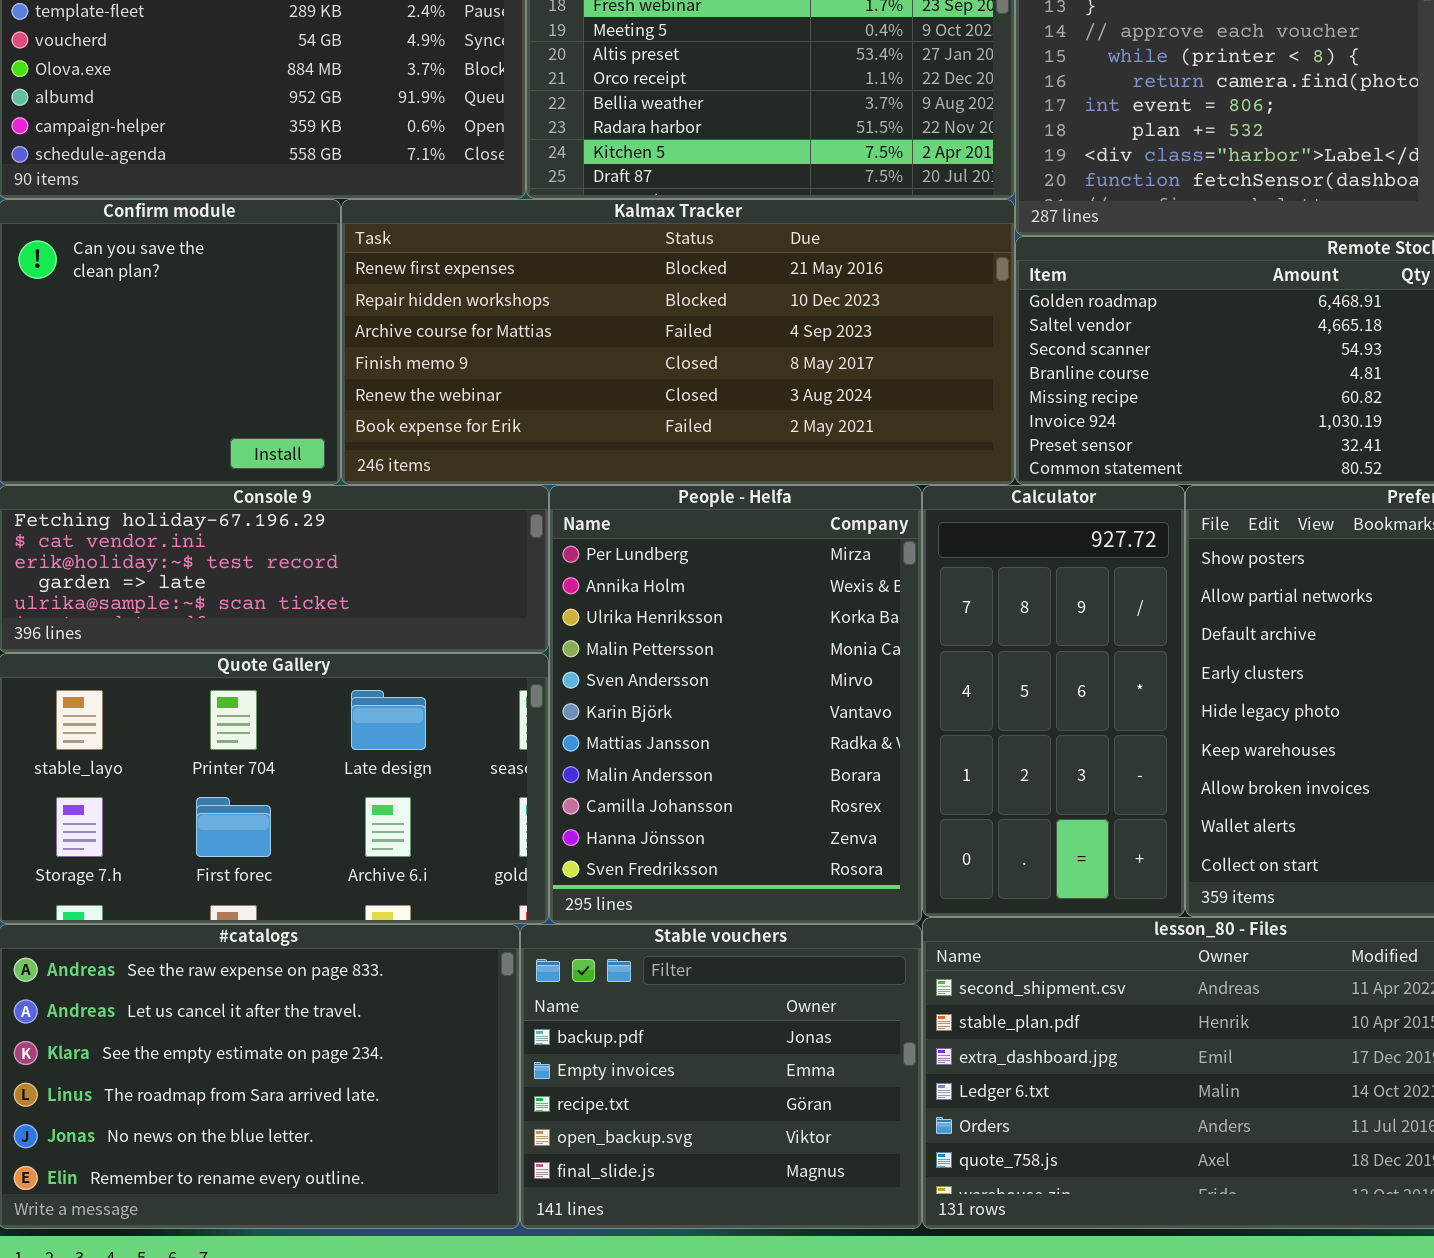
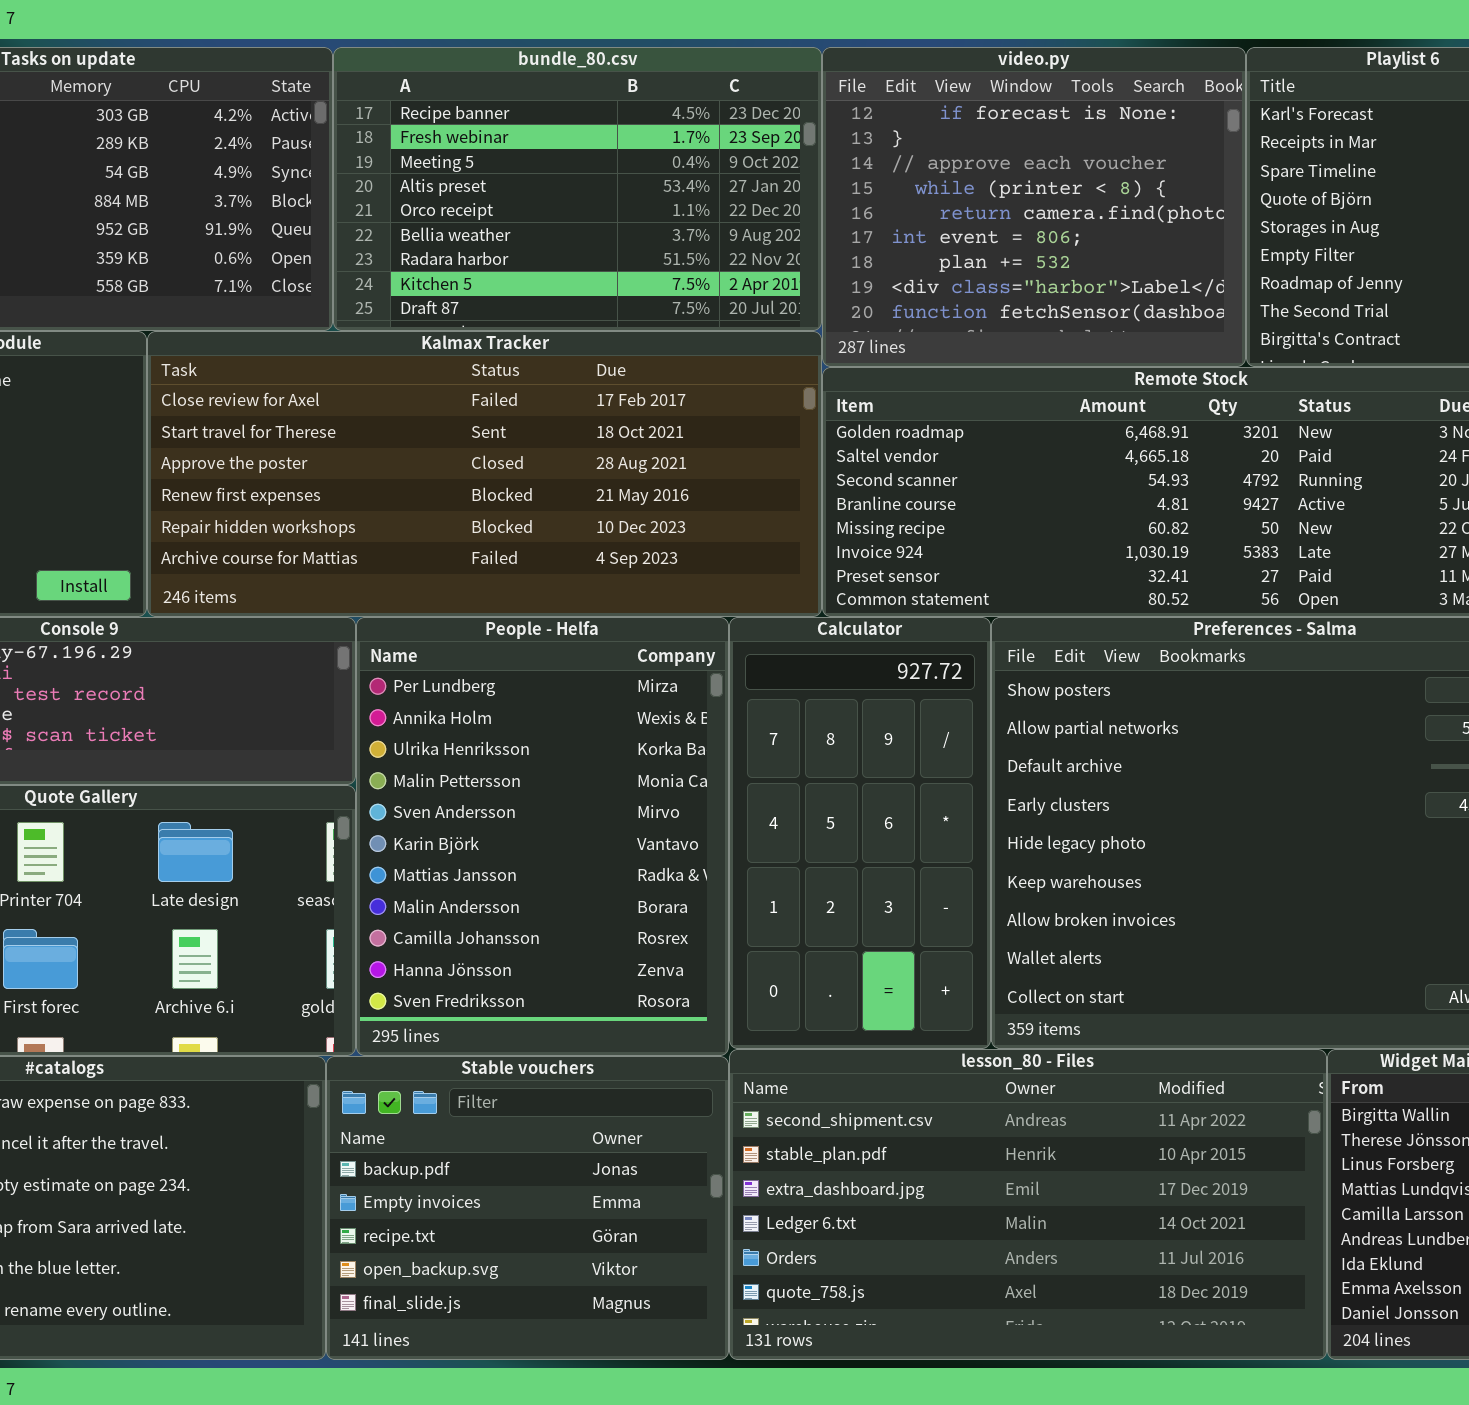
Kalmax Tracker: [341,199,1015,485] -> [147,331,822,617], scrolled up 3 rows

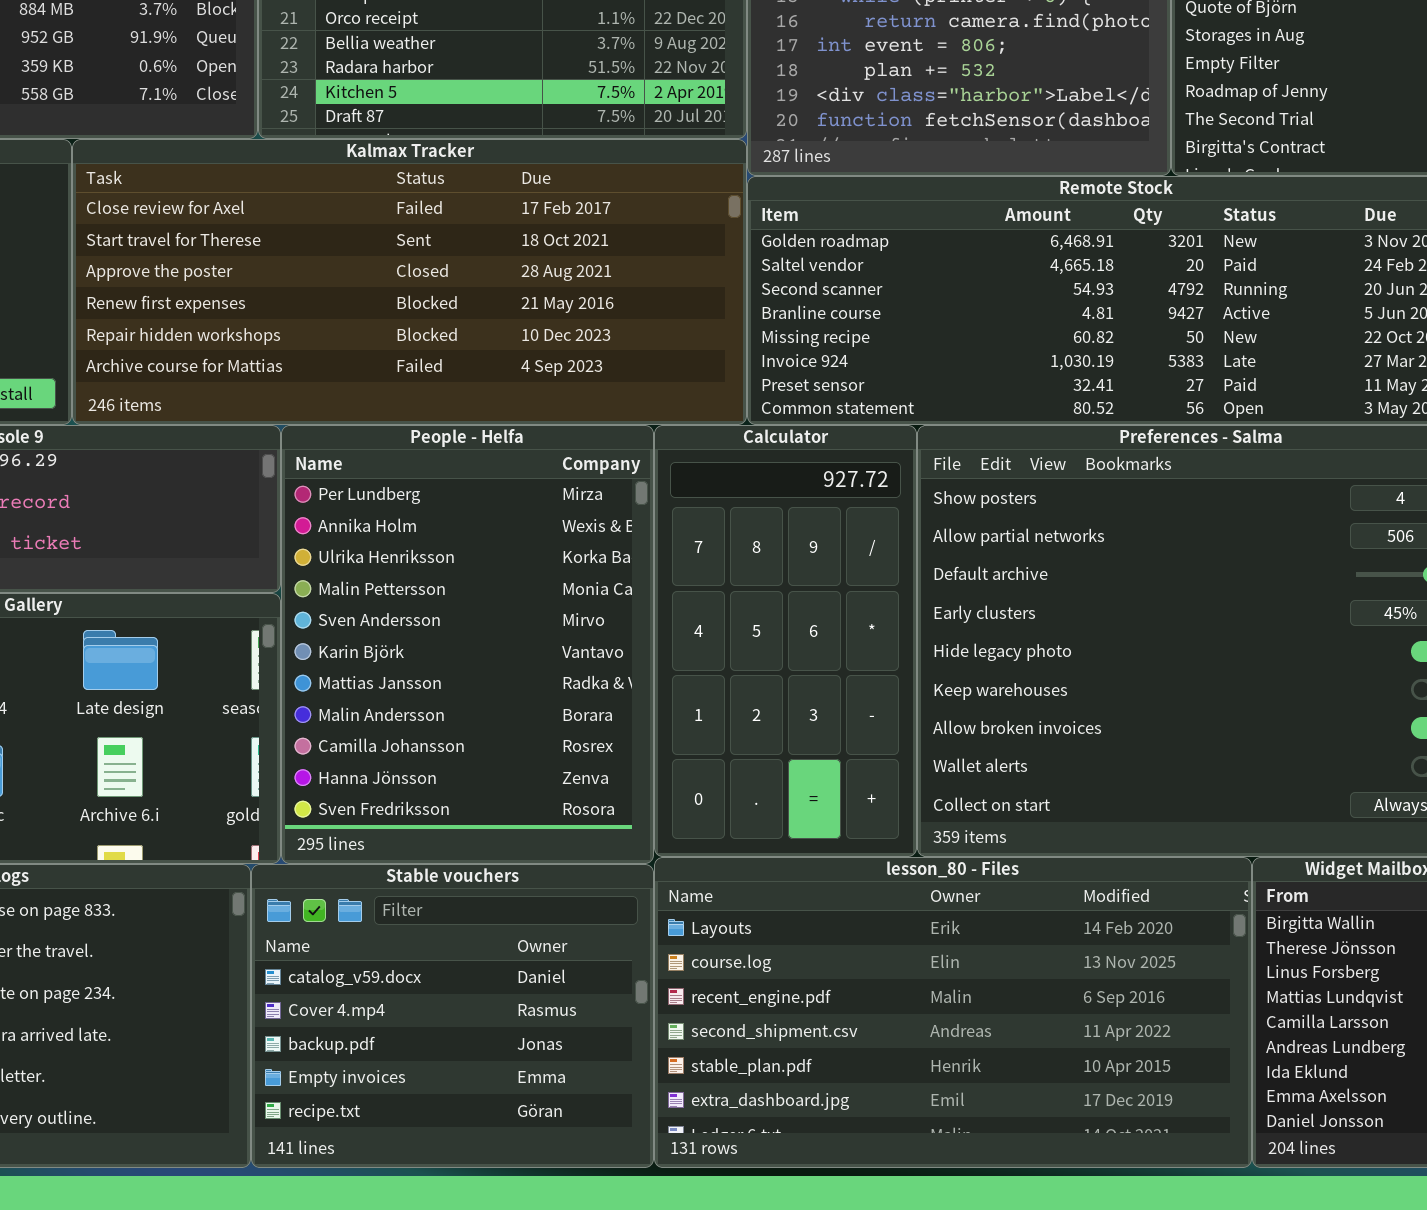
lesson_80 - Files: [729,1049,1327,1360] -> [654,857,1252,1168], scrolled up 3 rows
Stable vouchers: [326,1056,729,1360] -> [251,864,654,1168], scrolled up 2 rows

